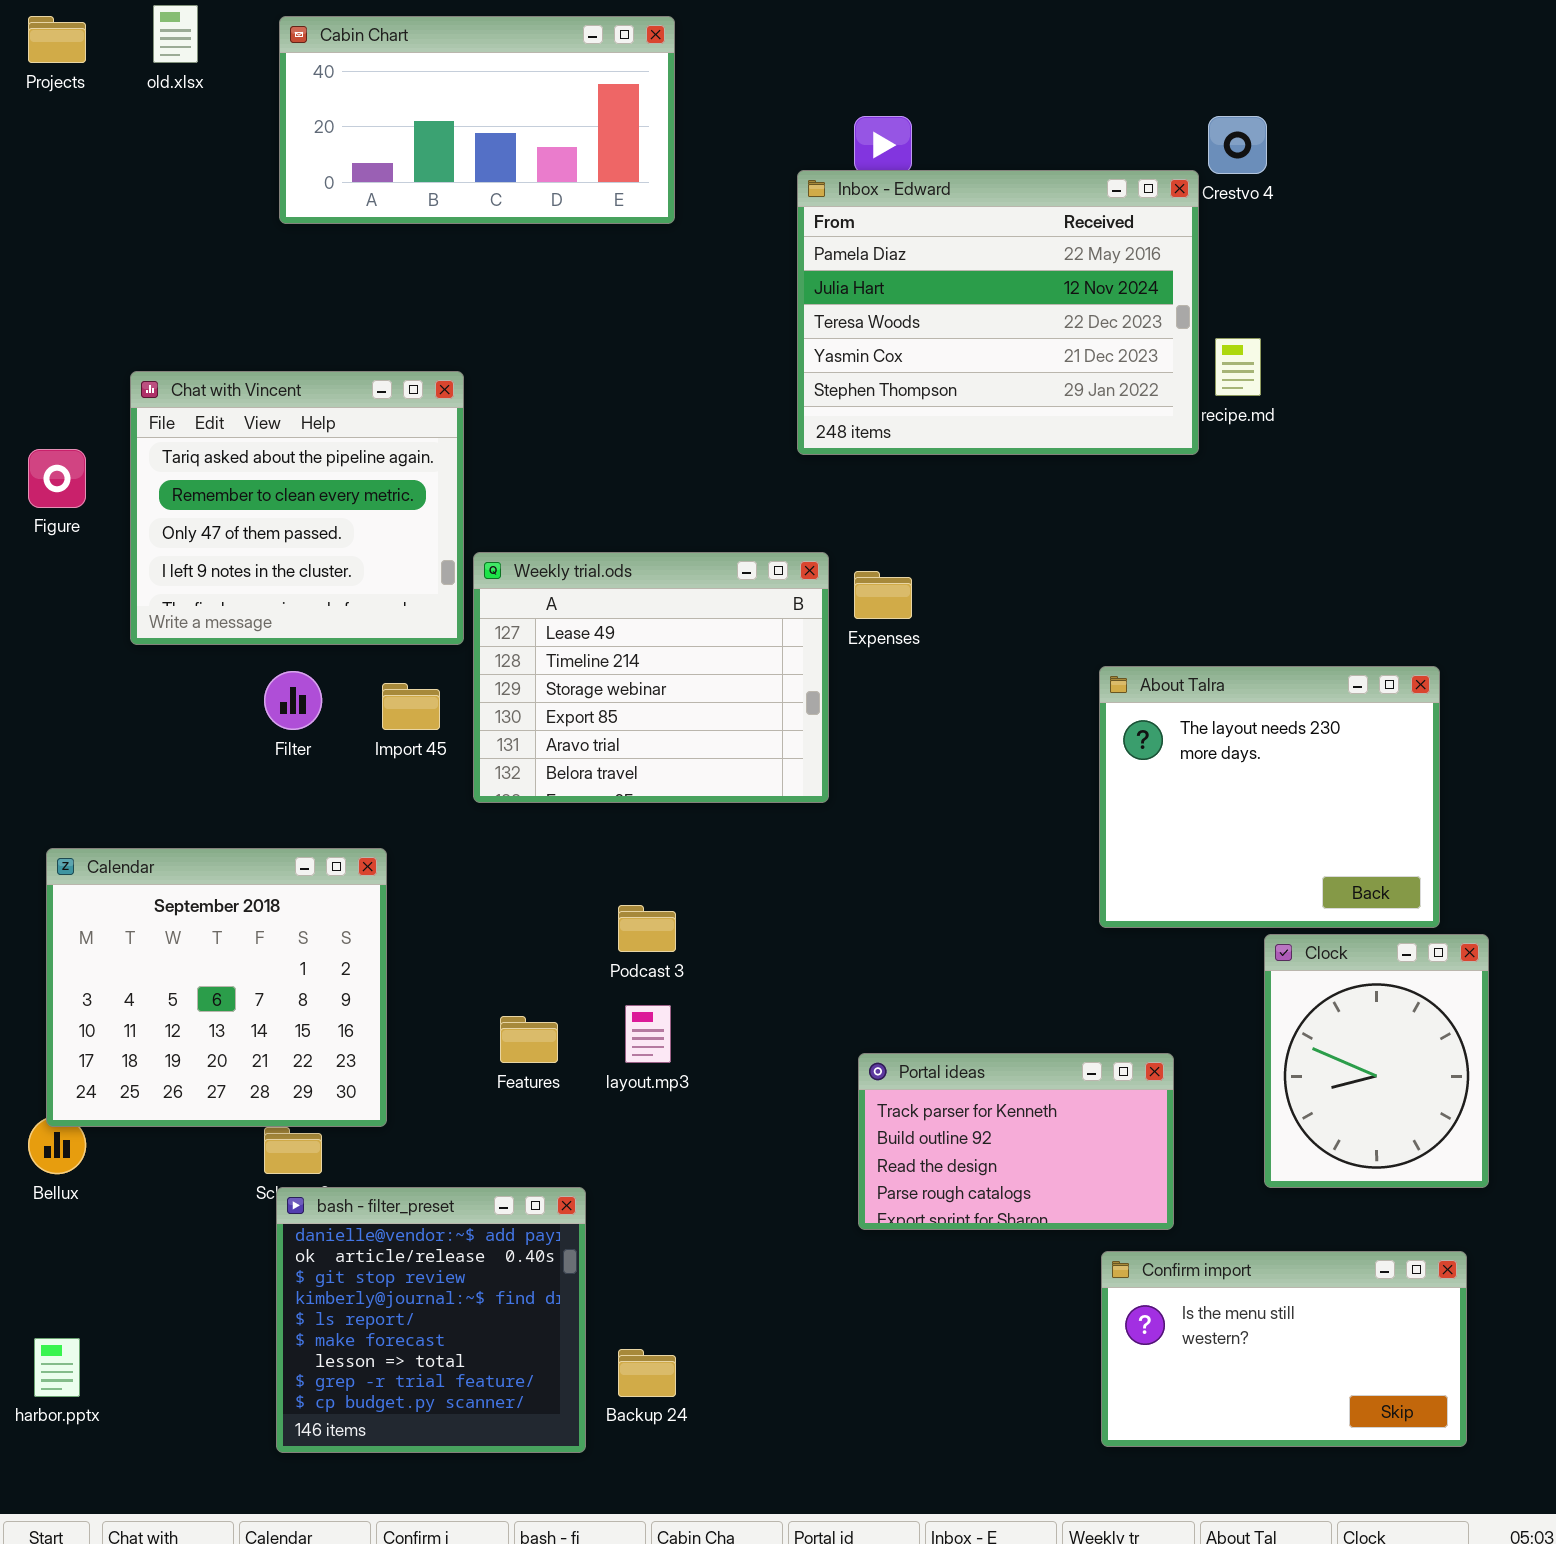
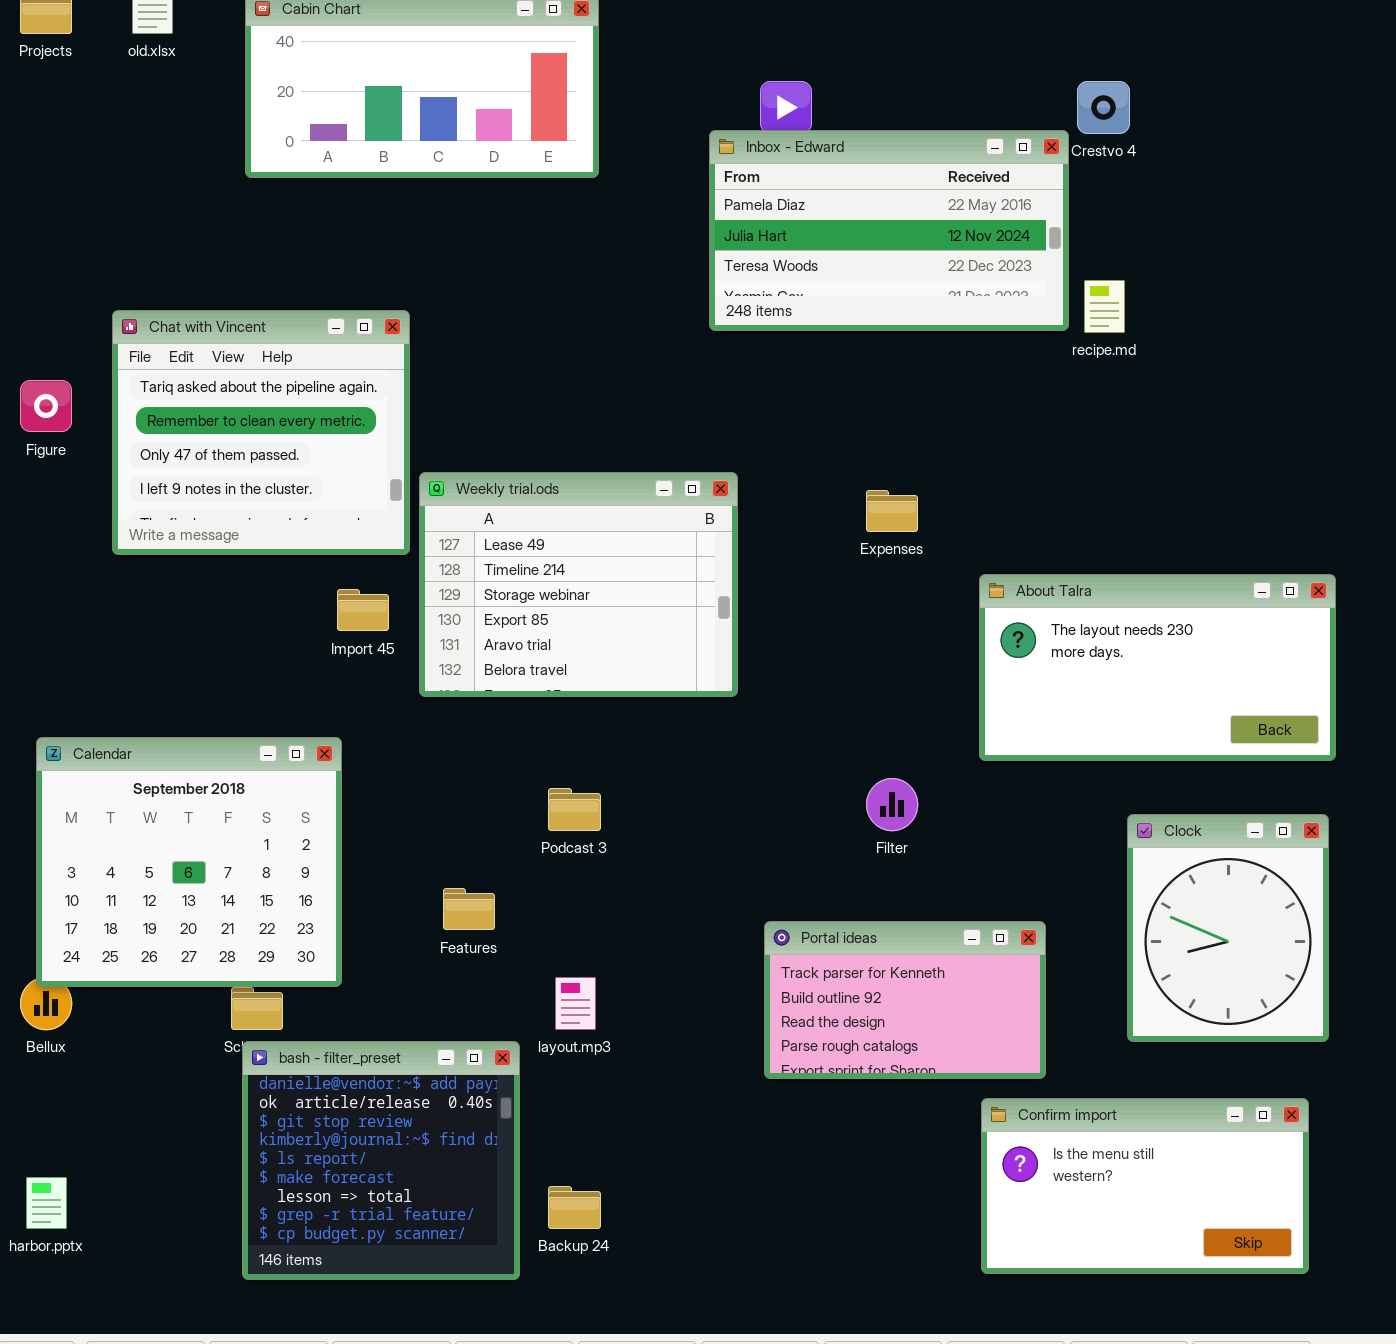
Inbox - Edward: [797,170,1199,455] -> [709,130,1069,331], resized
Expenses: [854,571,912,619] -> [866,490,918,532], moved
About Talra: [1099,666,1440,928] -> [979,574,1336,761], resized
Filter: [264,671,322,730] -> [866,778,918,831], moved
layout.mp3: [625,1005,671,1063] -> [555,977,596,1030], moved

